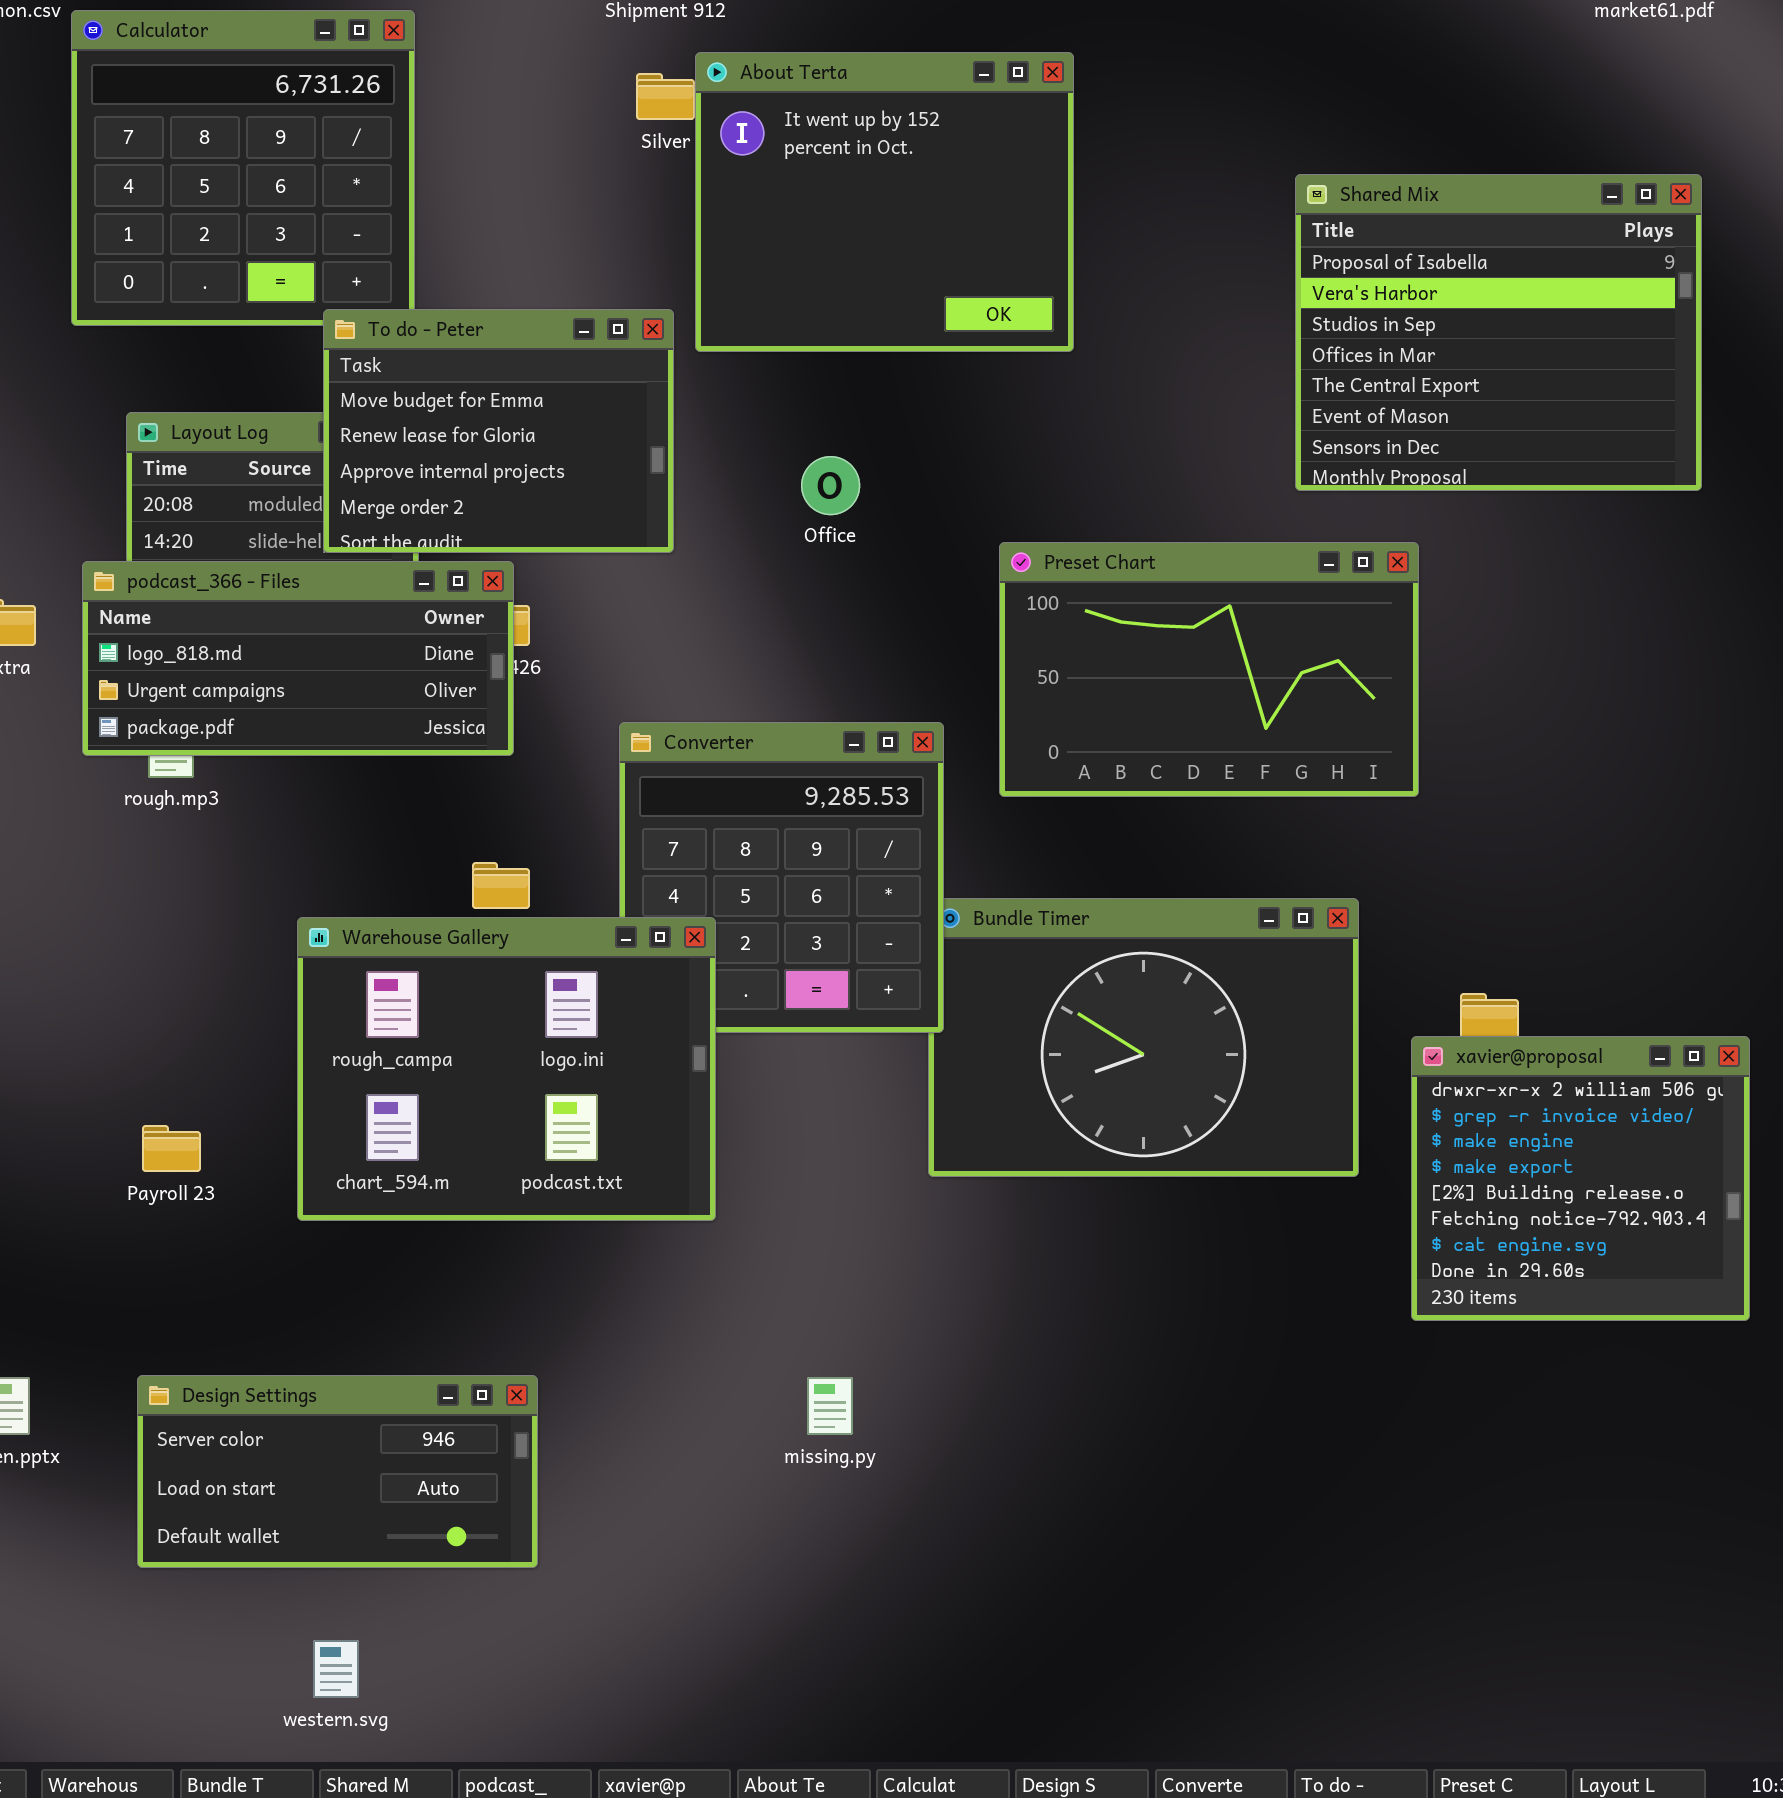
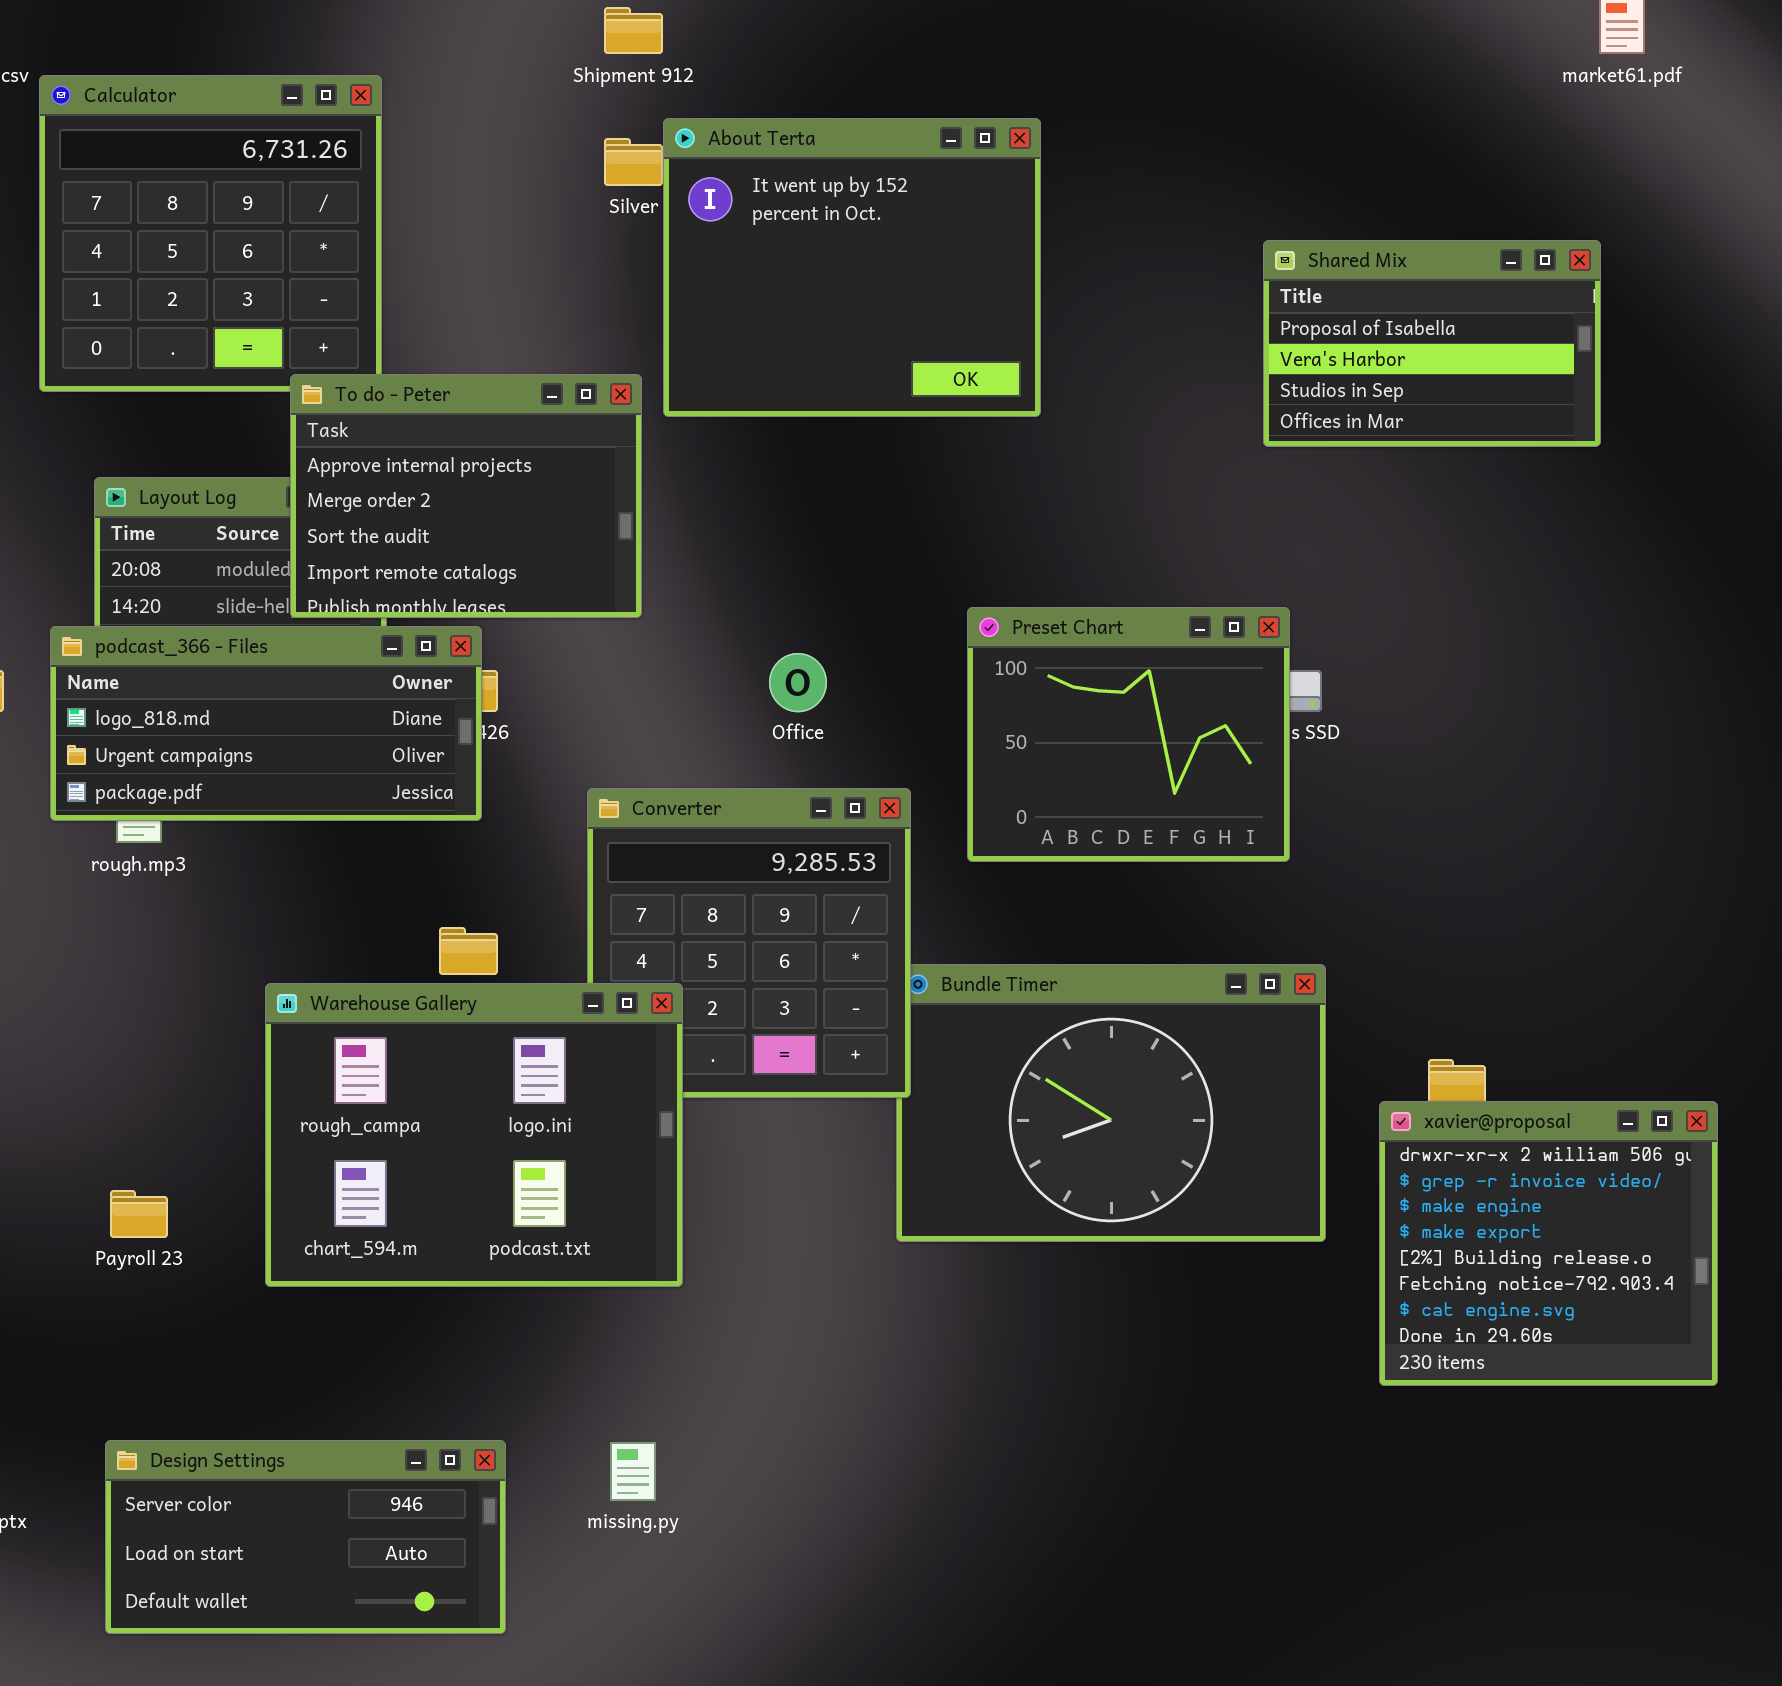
Shared Mix: [1295,174,1702,491] -> [1263,240,1601,447], resized
To do - Peter: [323,309,674,553] -> [290,374,642,618], scrolled down 2 rows
Office: [801,456,860,515] -> [769,653,827,712], moved
Preset Chart: [999,542,1419,797] -> [967,607,1290,862], resized
missing.py: [807,1377,853,1435] -> [610,1442,656,1501], moved

